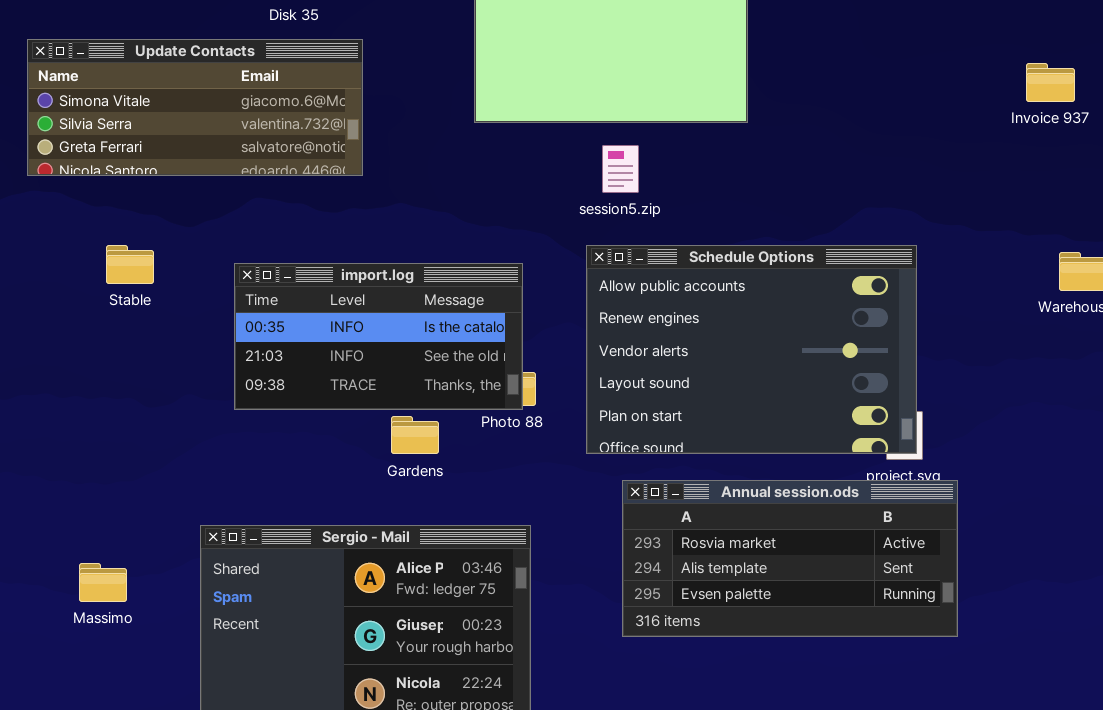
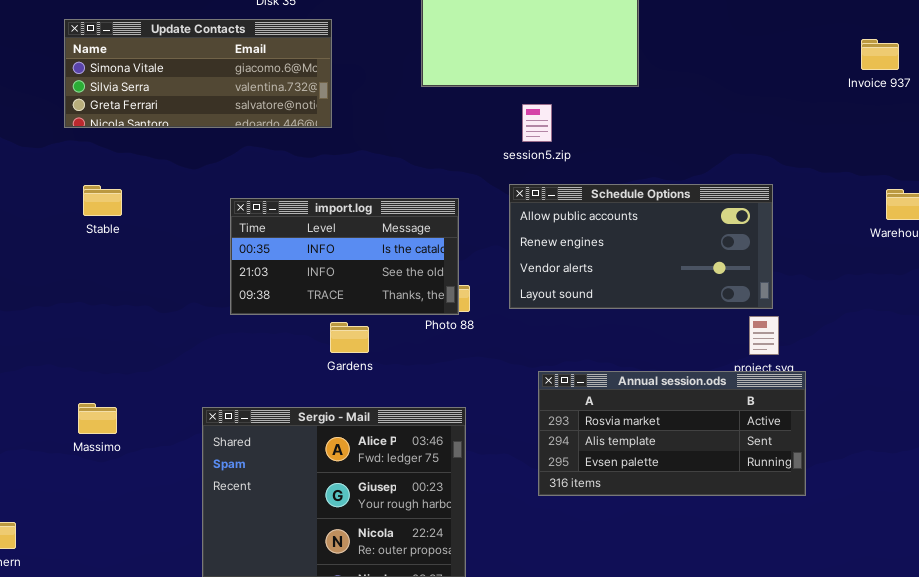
Stable: [106,245,154,284] -> [83,185,122,216], moved
Schedule Options: [586,245,917,454] -> [509,184,773,309], resized
Gardens: [391,416,439,454] -> [330,322,369,353], moved
Massimo: [79,563,127,602] -> [78,403,117,434], moved

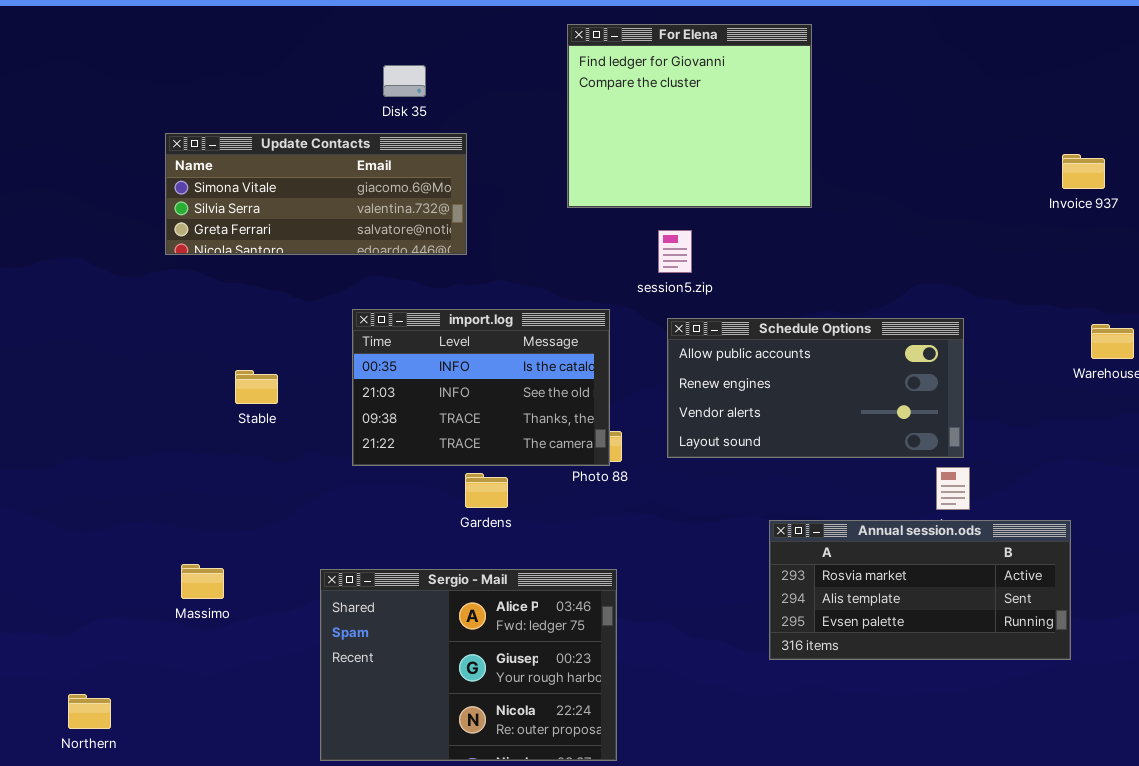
session5.zip: [522,104,552,142] -> [658,230,692,273], moved
Stable: [83,185,122,216] -> [235,370,278,404], moved
import.log: [230,198,459,315] -> [352,309,610,466], resized
Annual session.ods: [538,371,806,496] -> [769,520,1071,660], moved

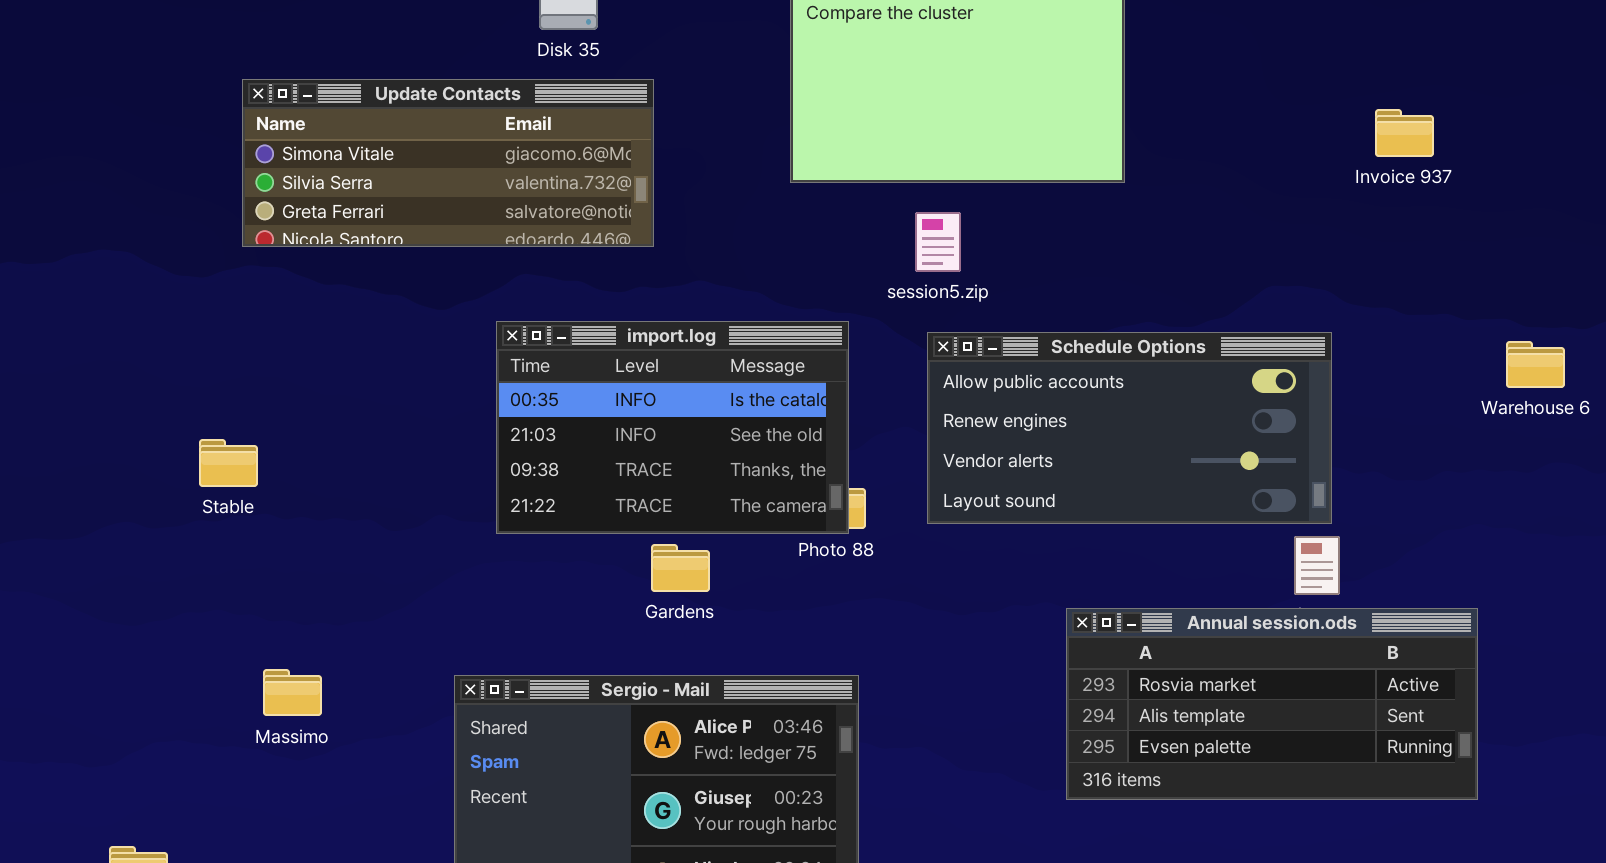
Invoice 937: [1062,154,1105,189] -> [1375,109,1434,157], moved
Stable: [235,370,278,404] -> [199,439,258,487], moved

